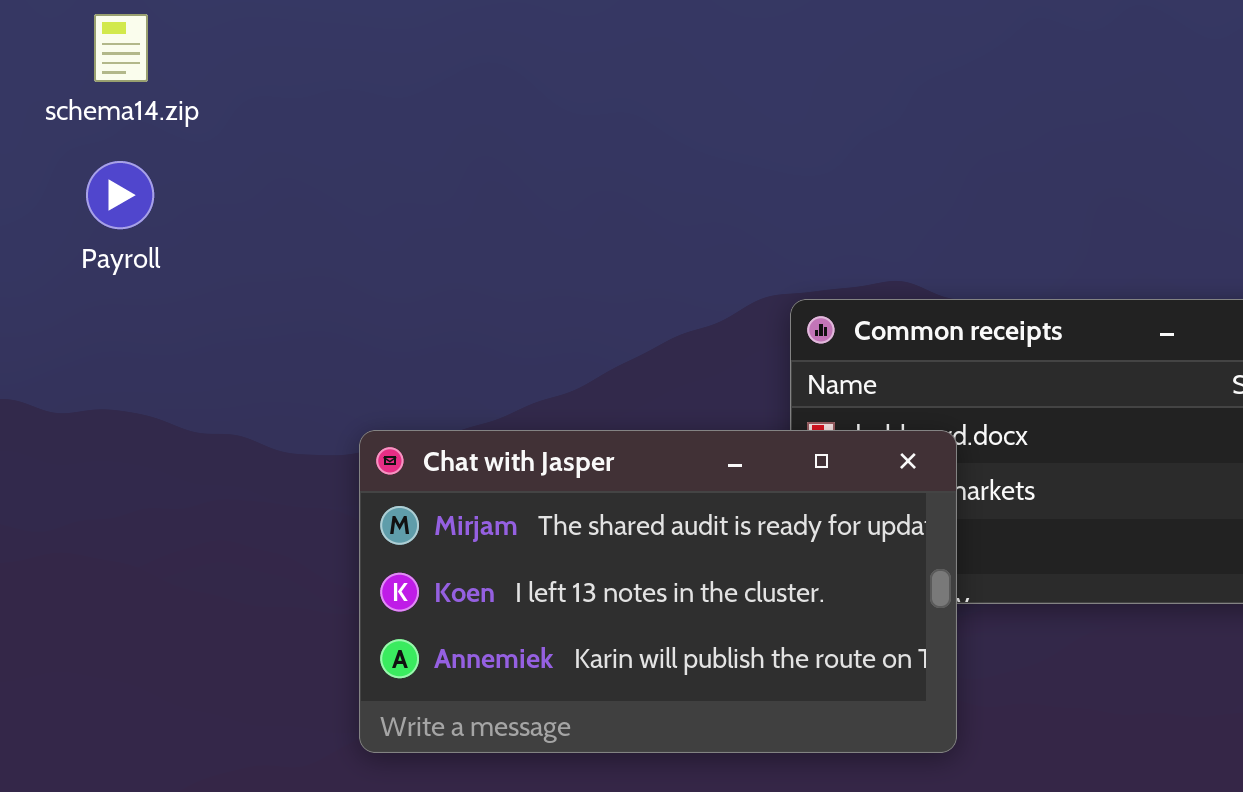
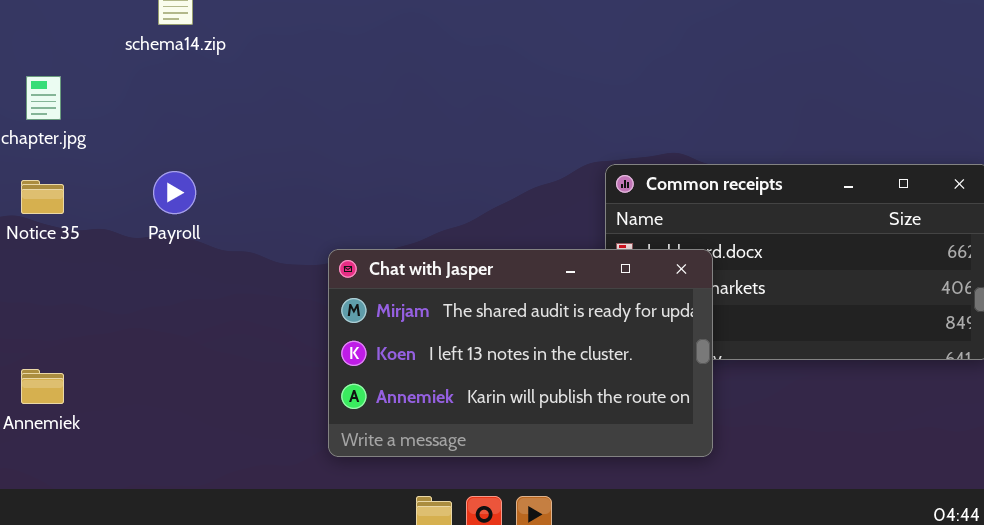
Payroll: [86,161,154,229] -> [153,171,196,214], moved

